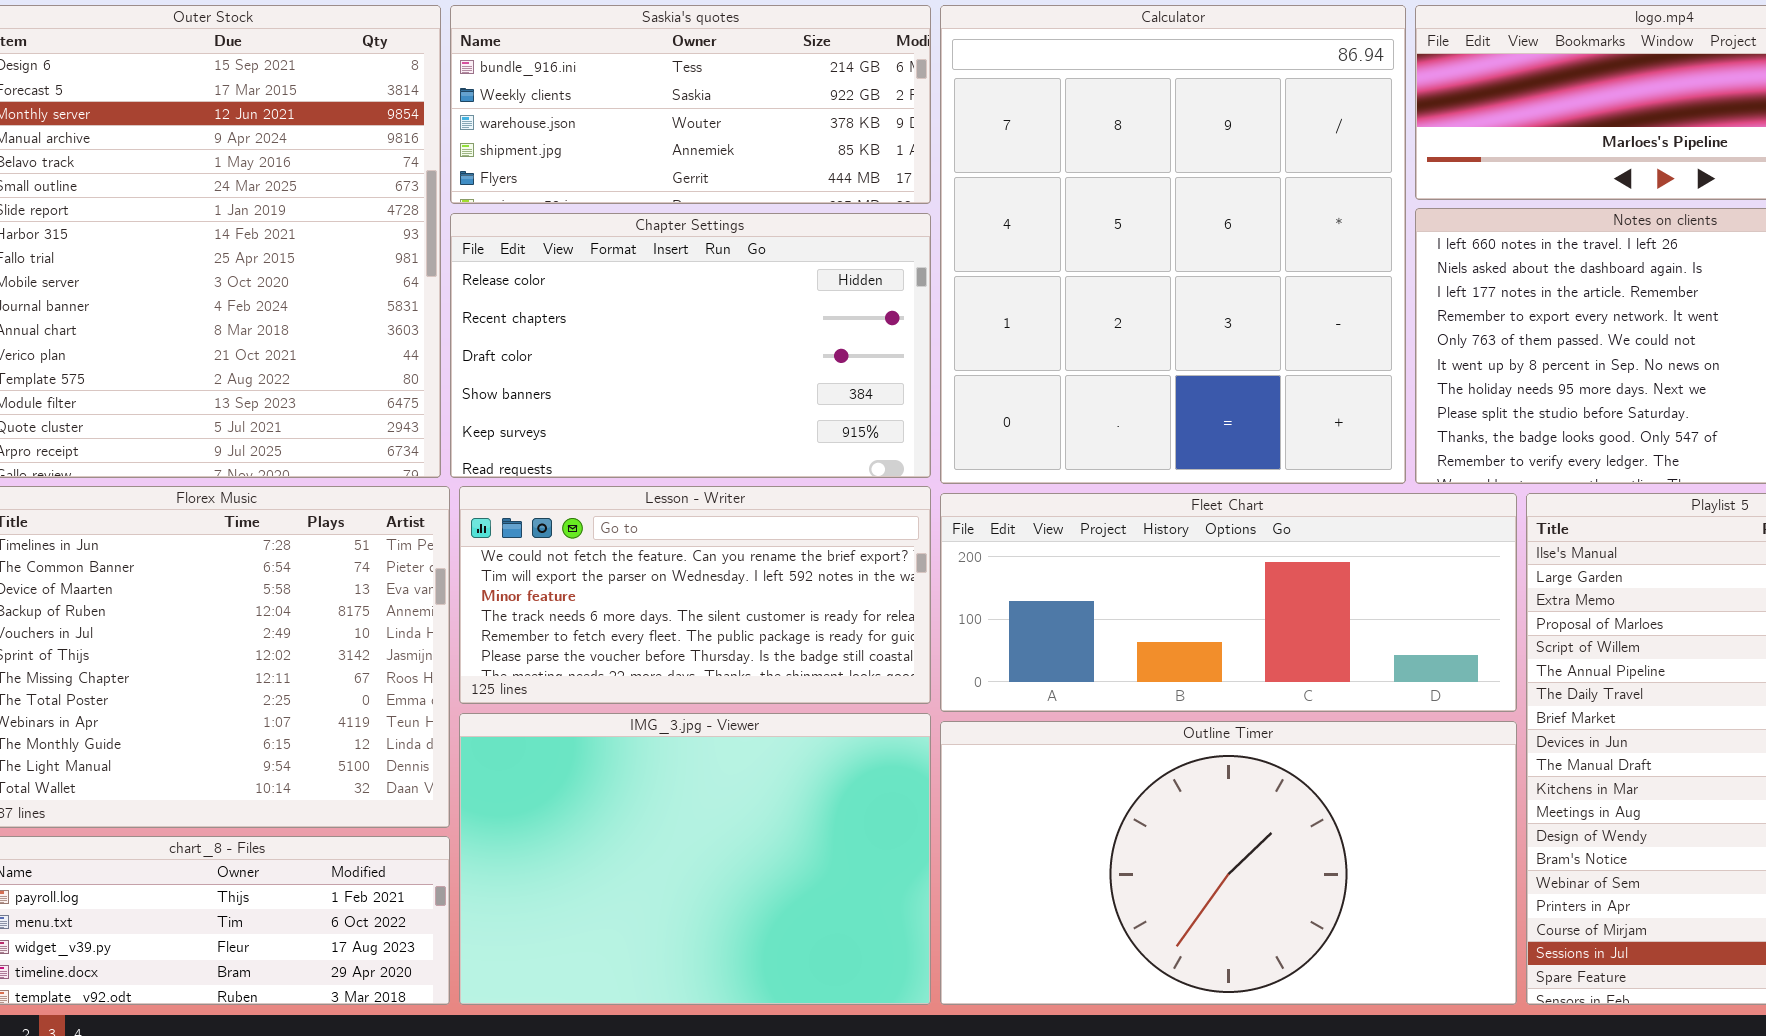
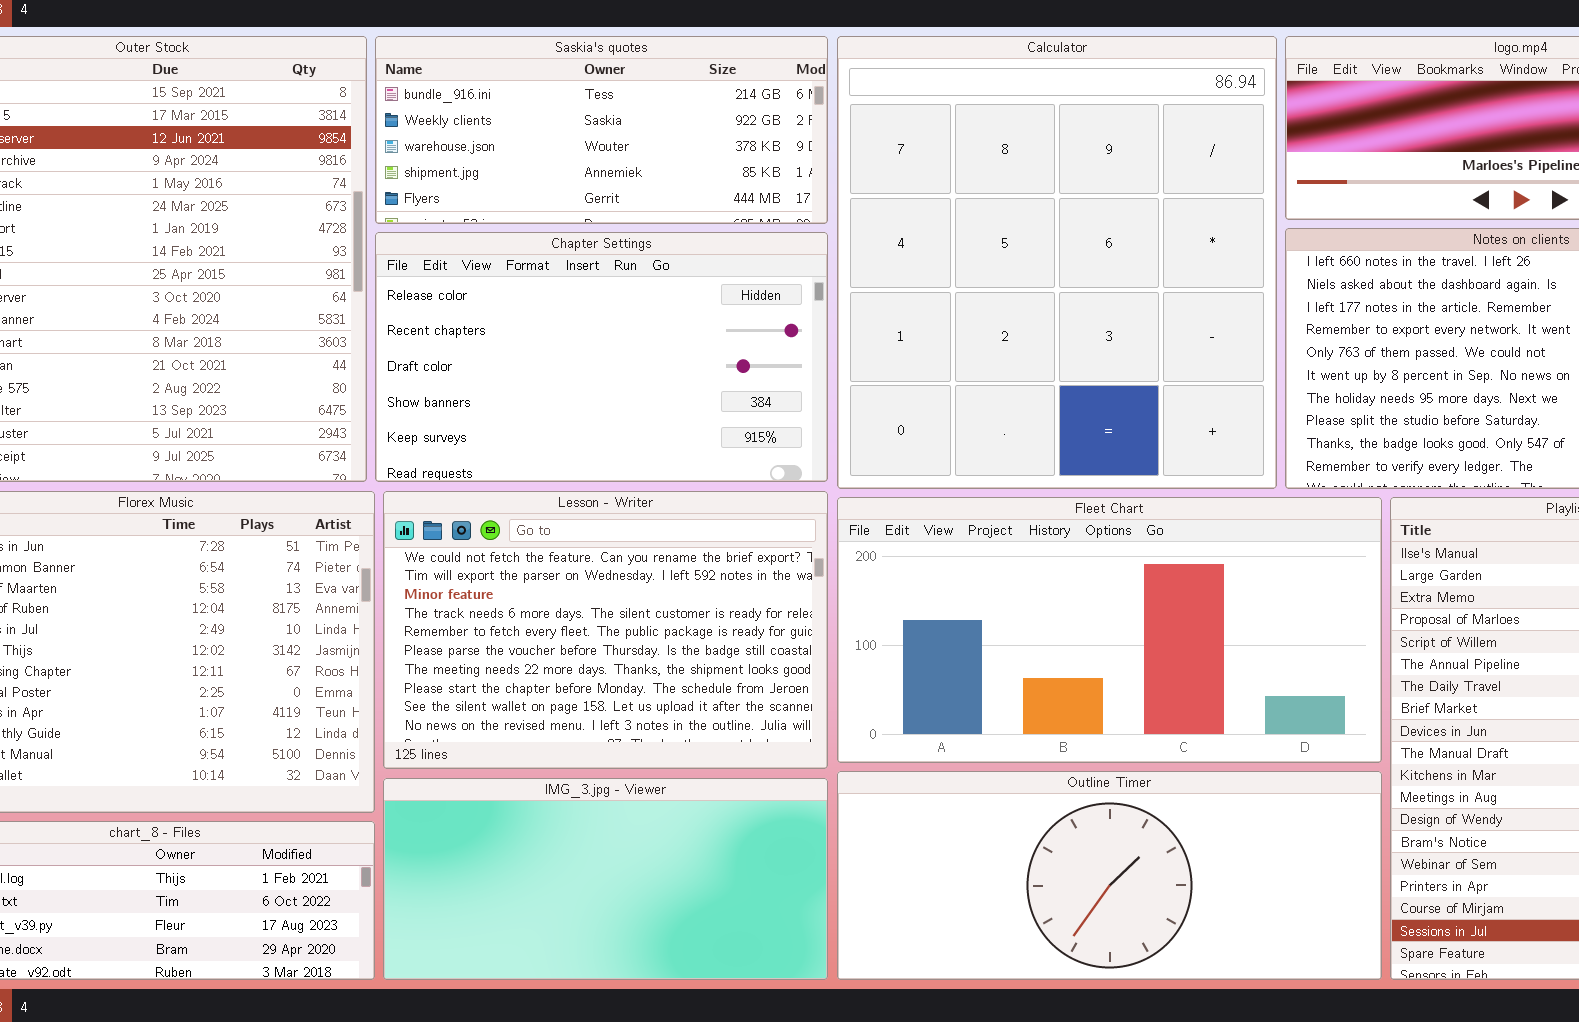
Lesson - Writer: [459,486,931,704] -> [383,491,828,769], resized
Fleet Chart: [940,493,1517,712] -> [837,497,1382,763], resized
IMG_3.jpg - Viewer: [459,713,931,1005] -> [383,778,828,980], resized
Outline Timer: [940,721,1517,1005] -> [837,771,1382,980], resized

